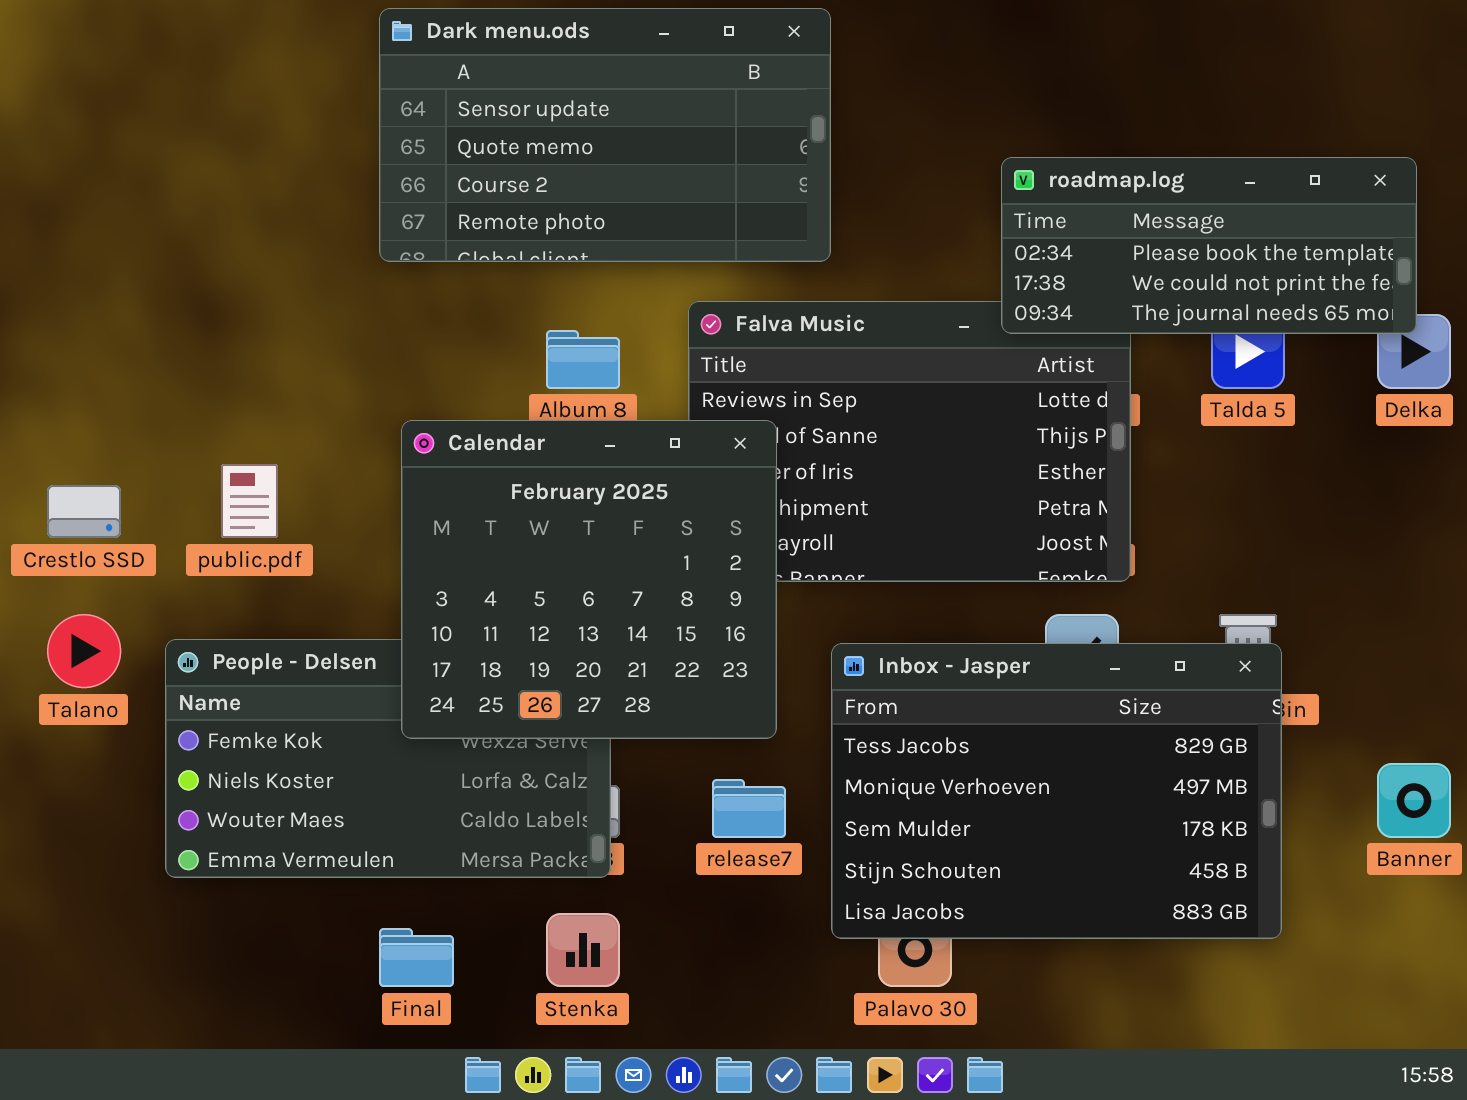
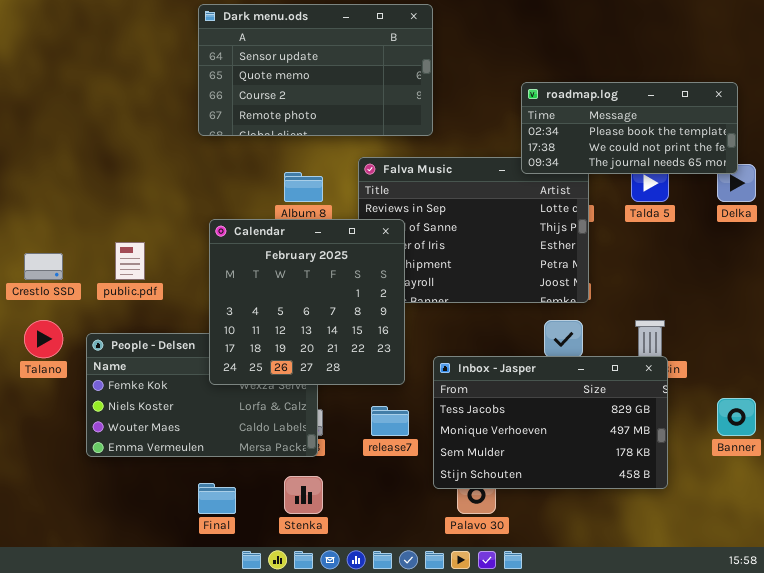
Inbox - Jasper: [831,643,1282,939] -> [433,356,668,489], resized

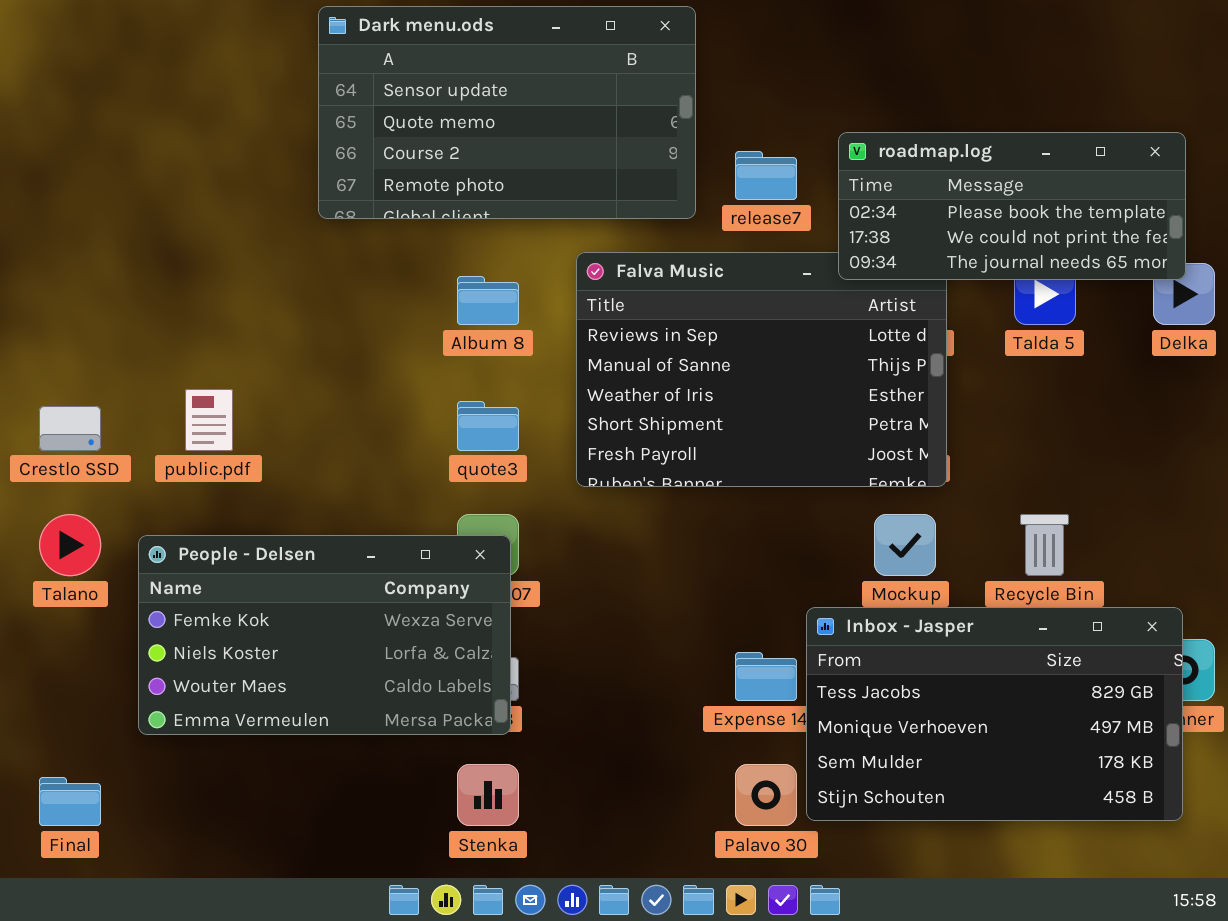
Calendar: [209,219,405,385] -> none, closed
Inbox - Jasper: [433,356,668,489] -> [806,607,1183,821], moved
release7: [371,406,409,436] -> [735,151,797,200], moved
Final: [198,483,236,514] -> [39,777,101,826], moved

